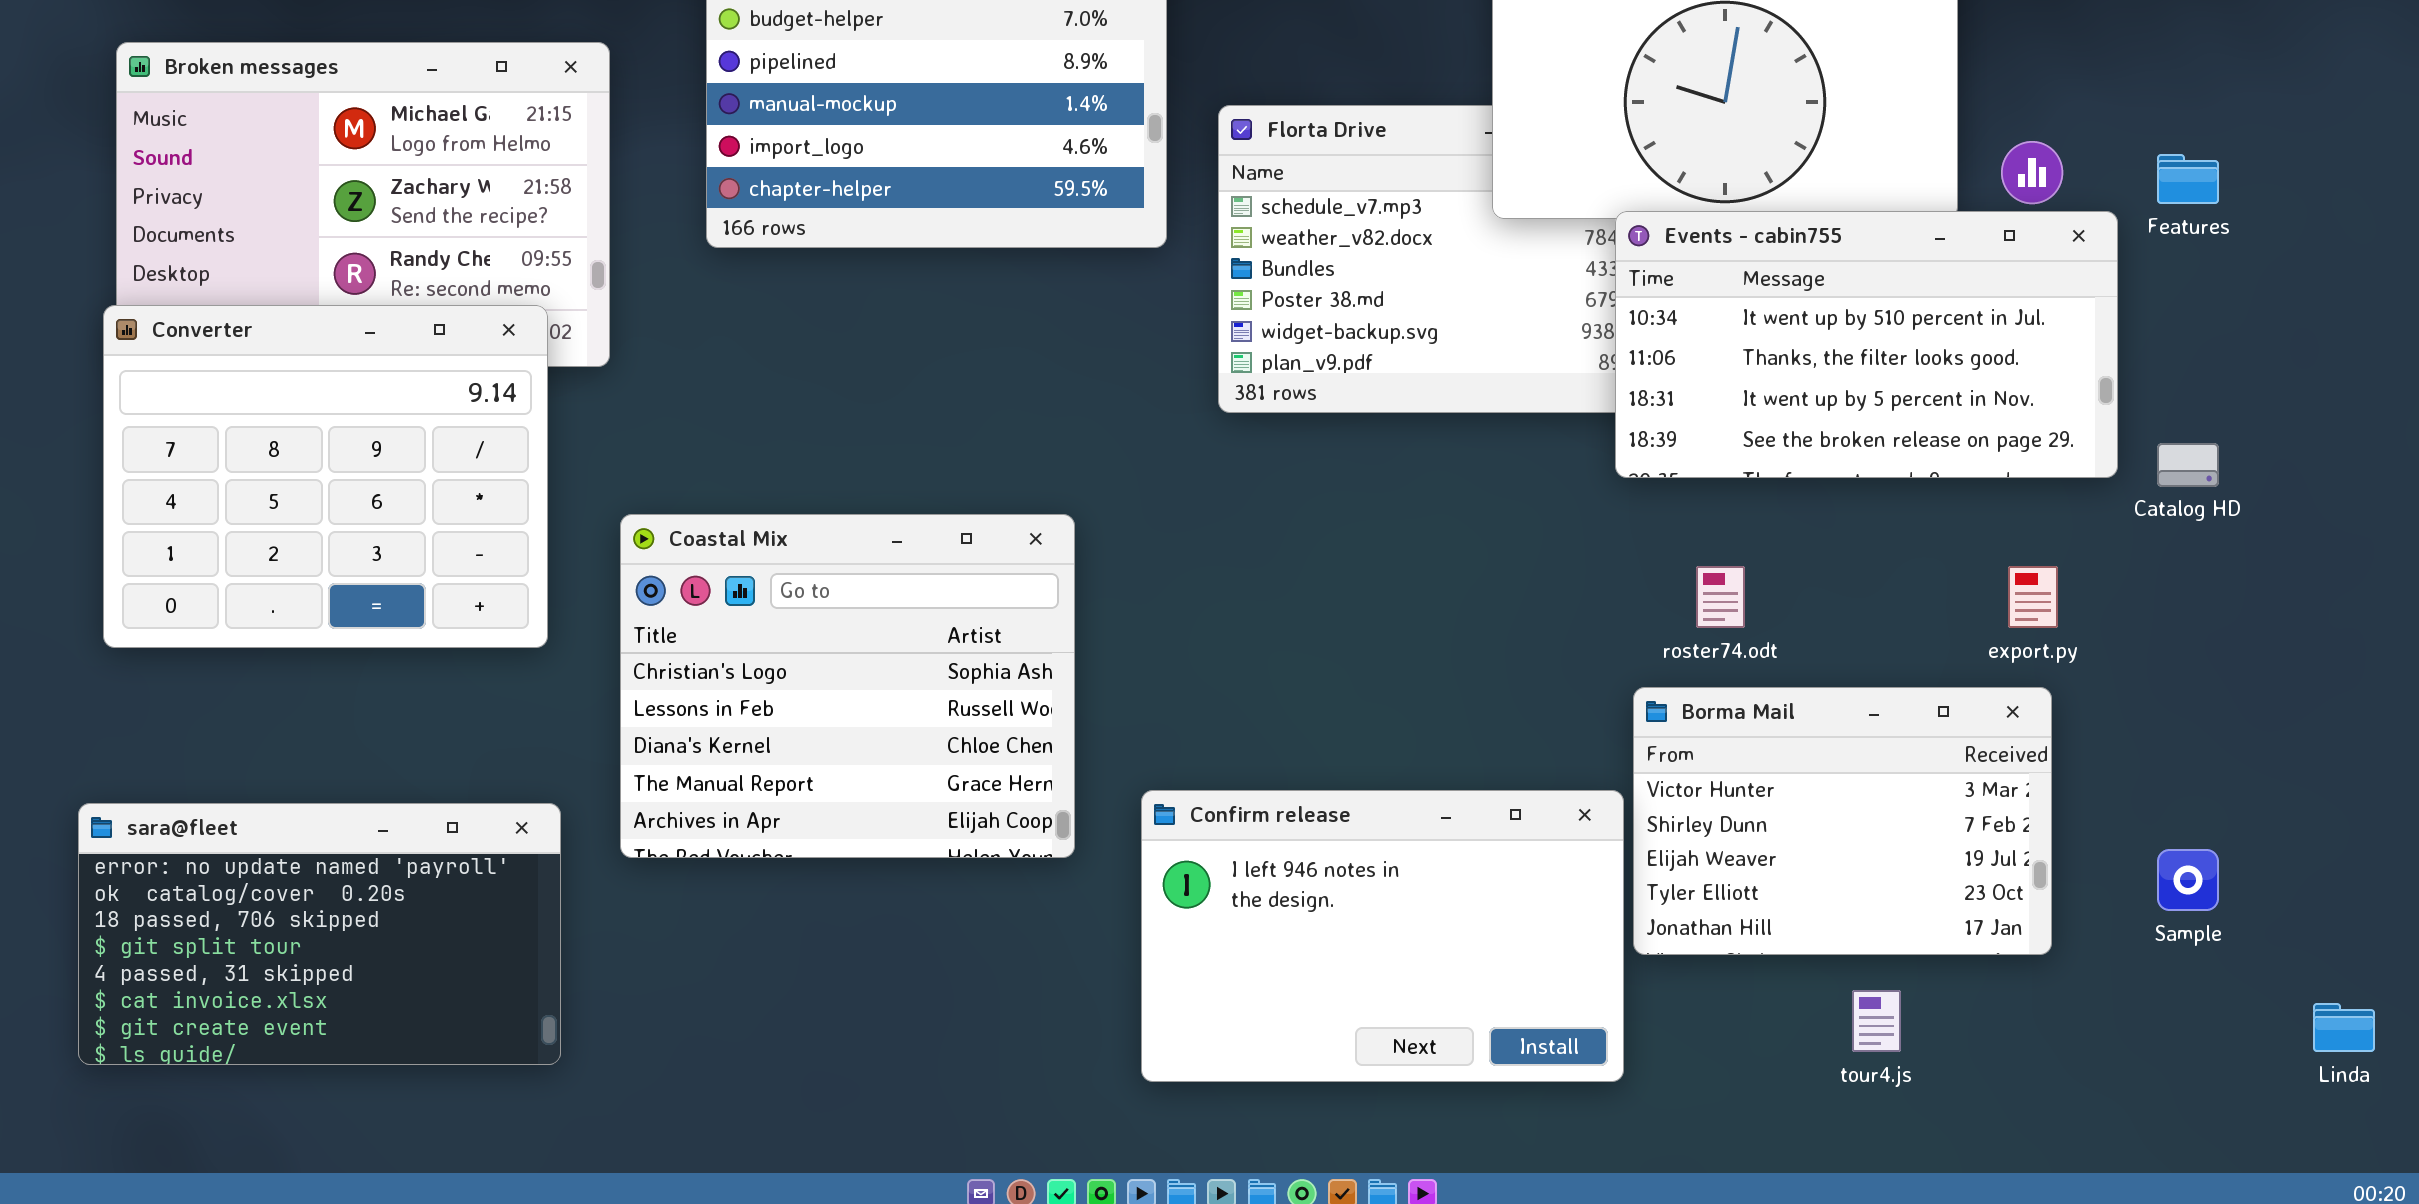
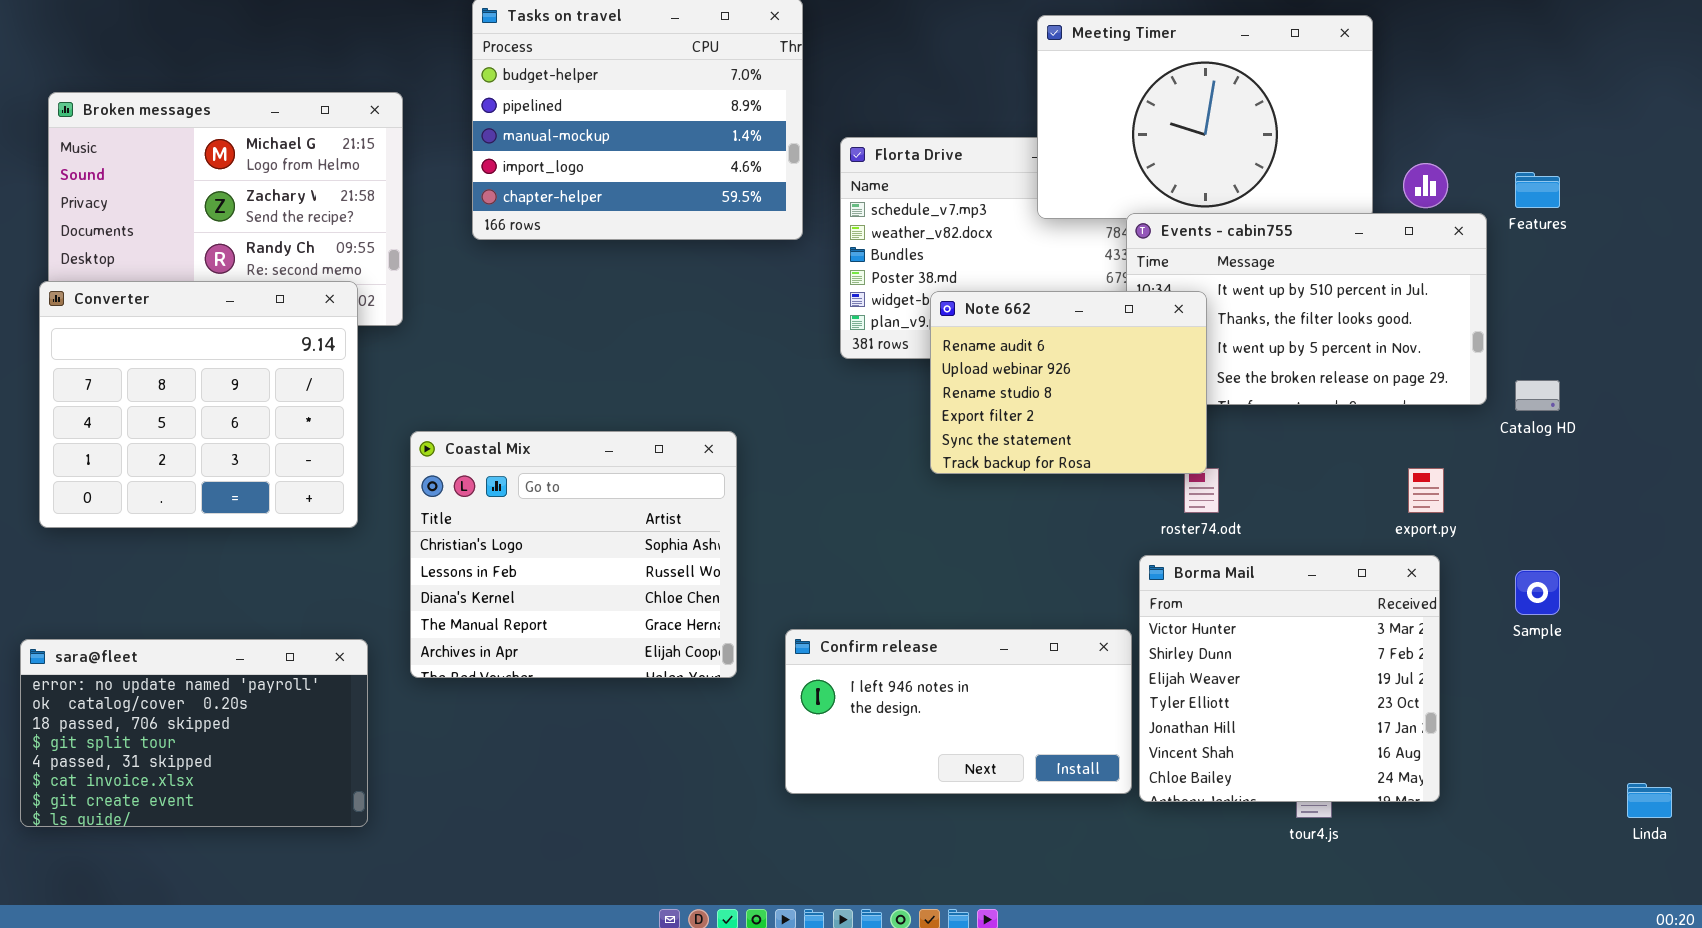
Note 662: none -> [930,291,1207,474], opened
Borma Mail: [1633,687,2052,955] -> [1139,555,1440,802], resized
Confirm release: [1141,790,1624,1082] -> [785,629,1132,794], resized
Sample: [2157,849,2219,911] -> [1515,570,1560,615], moved

